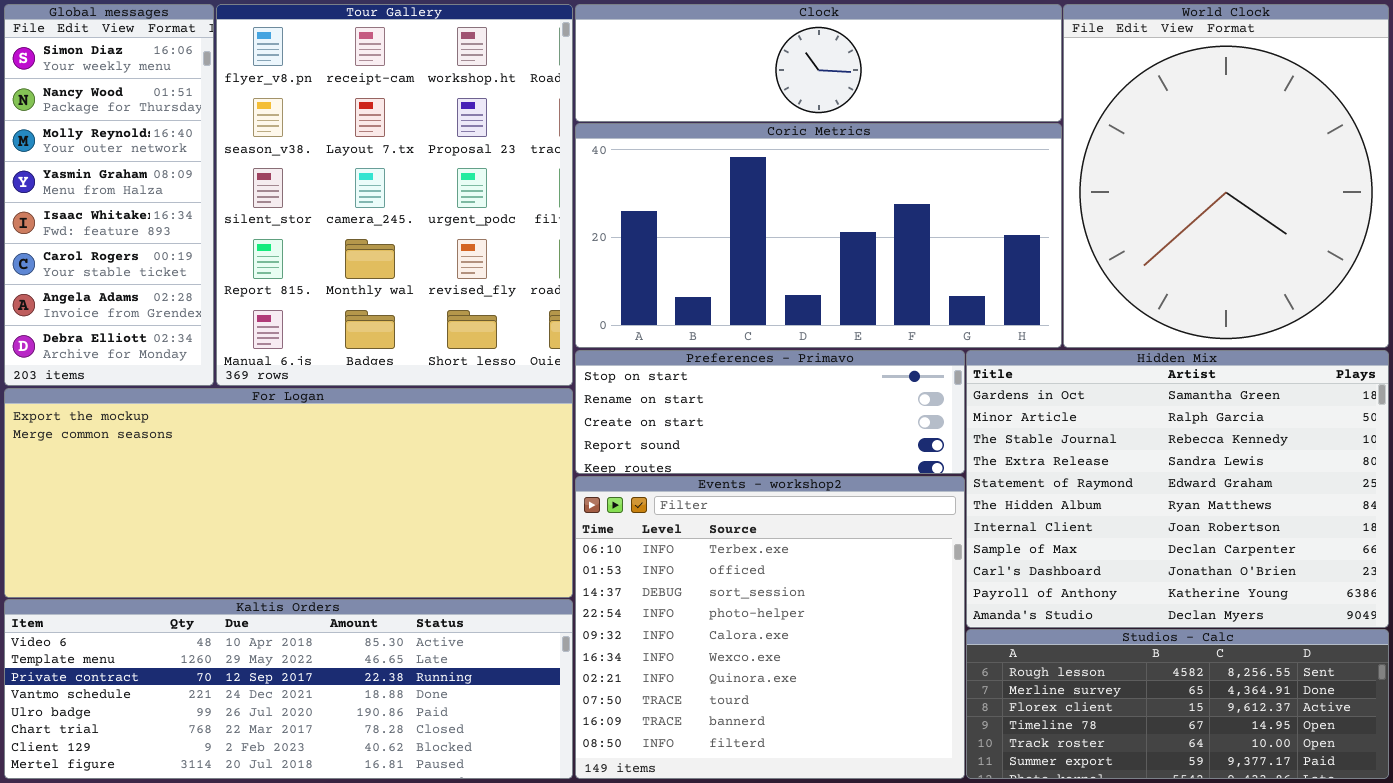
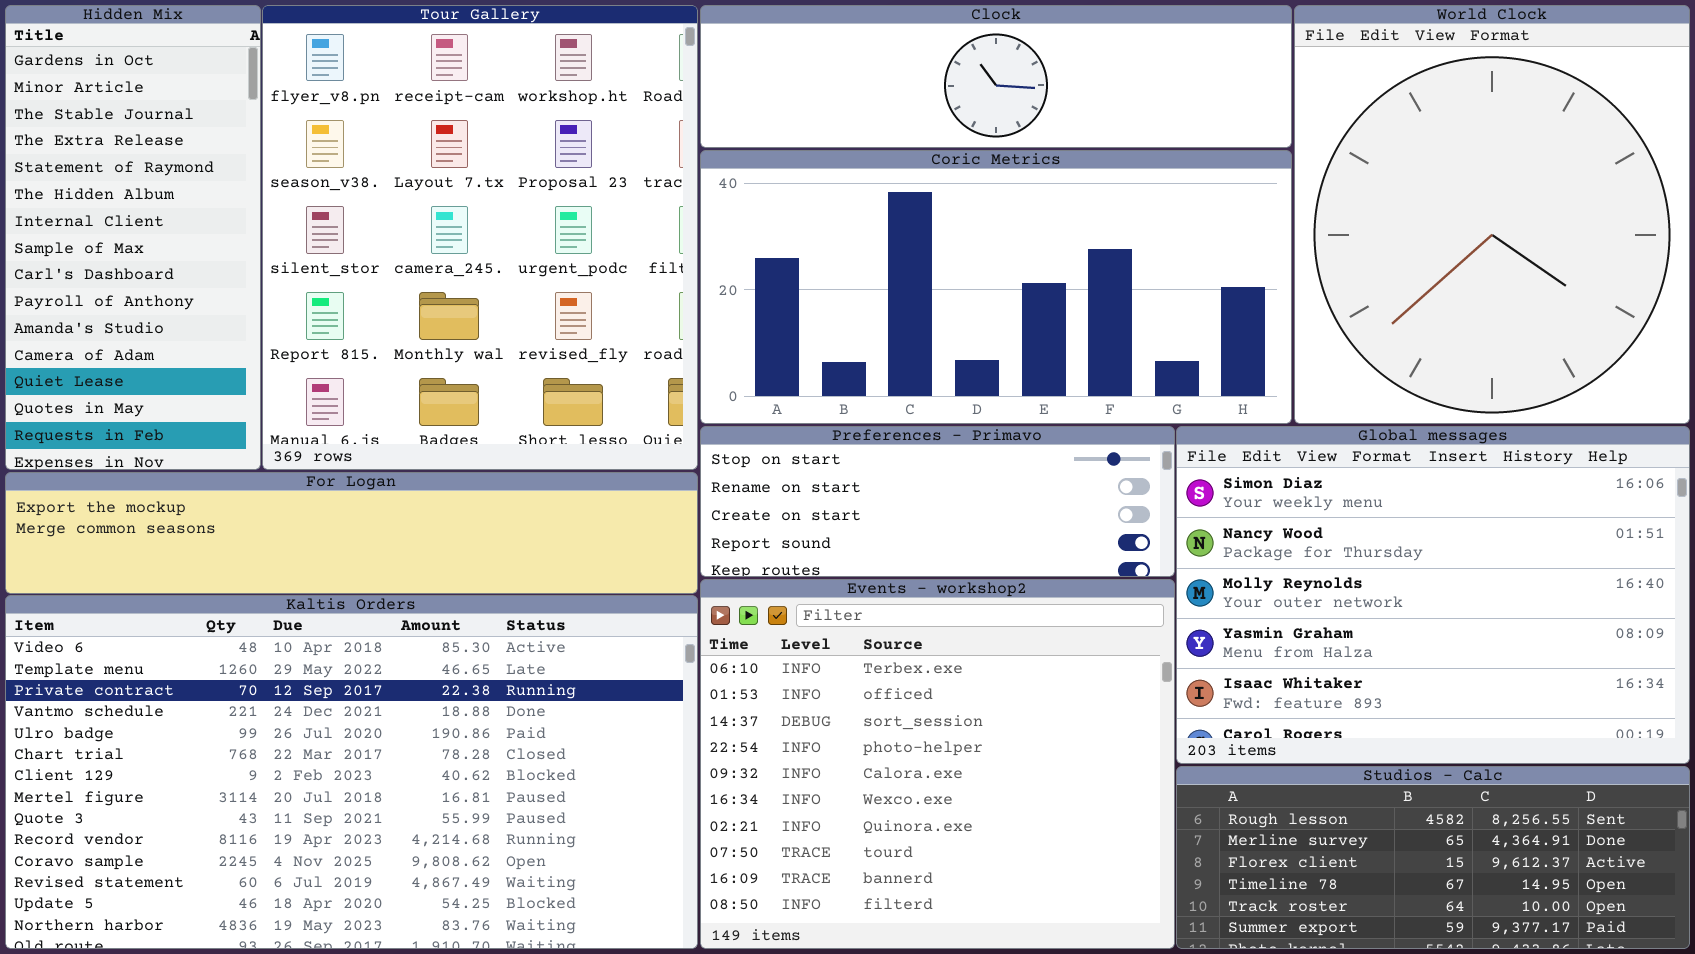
Global messages: [4,4,214,386] -> [1176,426,1690,764], moved, resized
Hidden Mix: [966,350,1389,628] -> [5,5,261,470], moved, resized
For Logan: [4,388,573,598] -> [5,472,698,594], resized
Kaltis Orders: [4,599,573,779] -> [5,595,698,949], resized

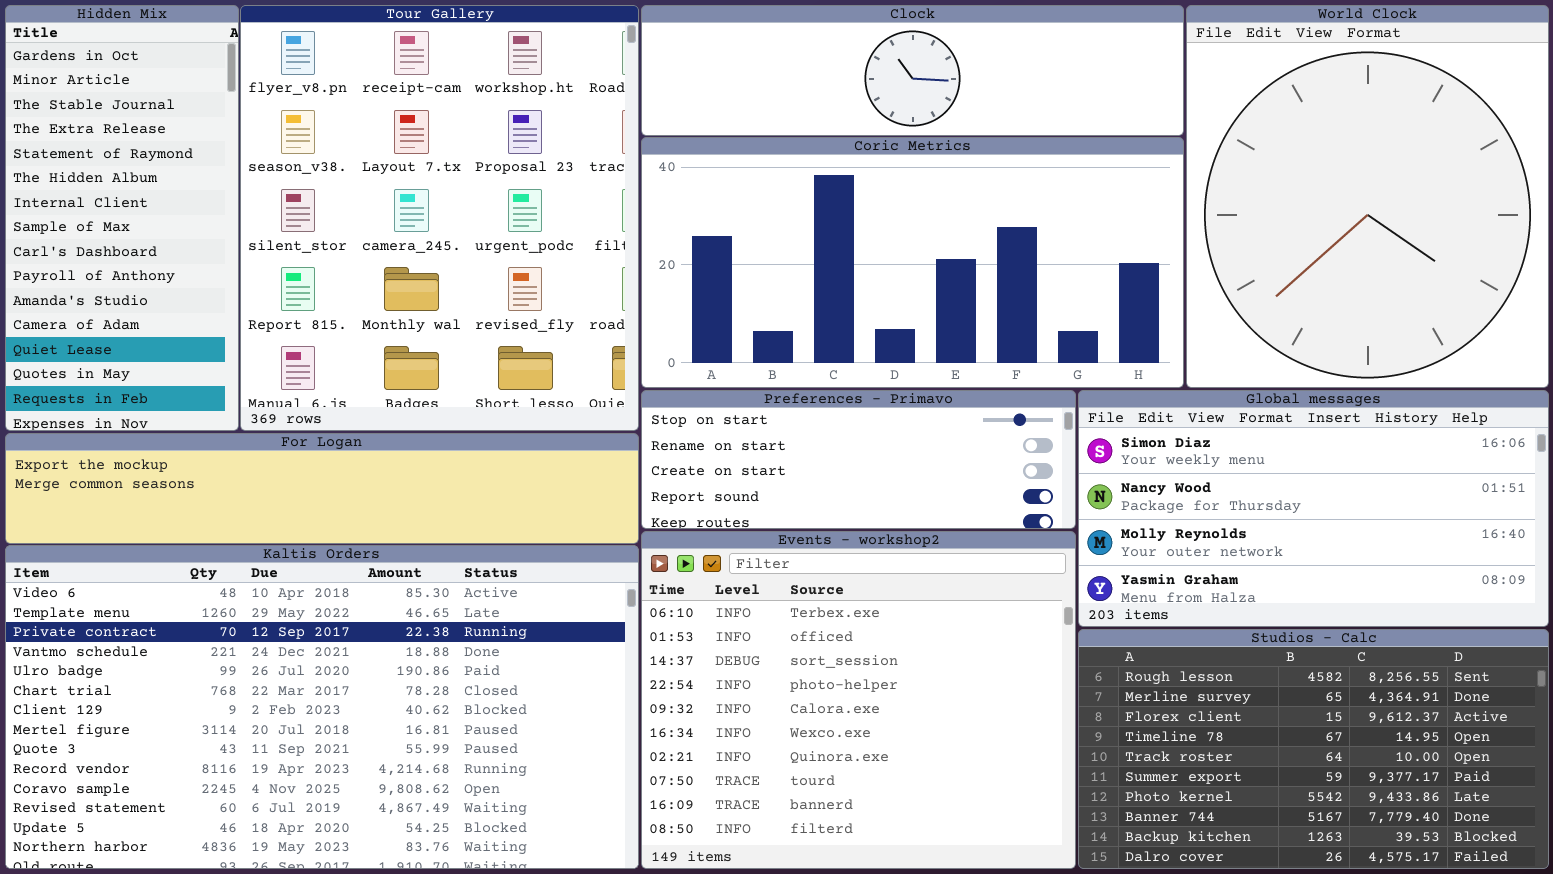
Global messages: [1176,426,1690,764] -> [1078,390,1549,627], resized
Studios - Calc: [1176,766,1690,949] -> [1078,629,1549,869], resized

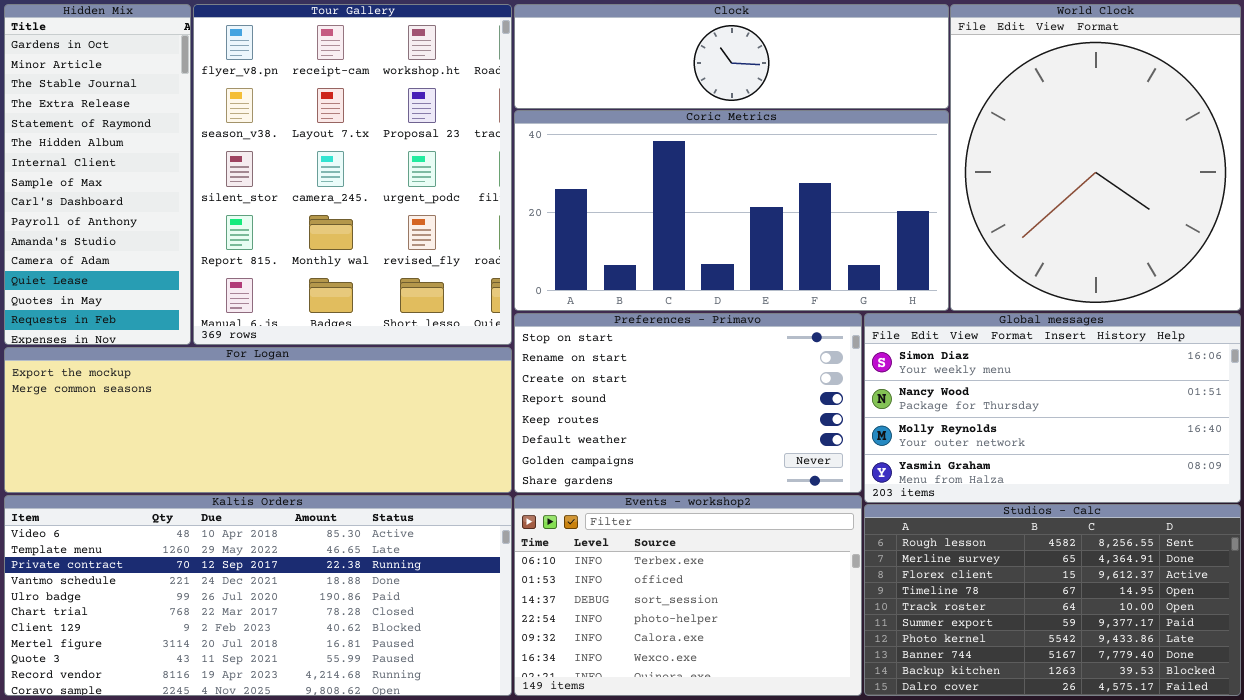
Preferences - Primavo: [641,390,1076,529] -> [514,313,862,493], resized
For Logan: [5,433,639,544] -> [4,347,512,493], resized
Events - workshop2: [641,531,1076,869] -> [514,495,862,696], resized
Kaltis Orders: [5,545,639,869] -> [4,495,512,696], resized

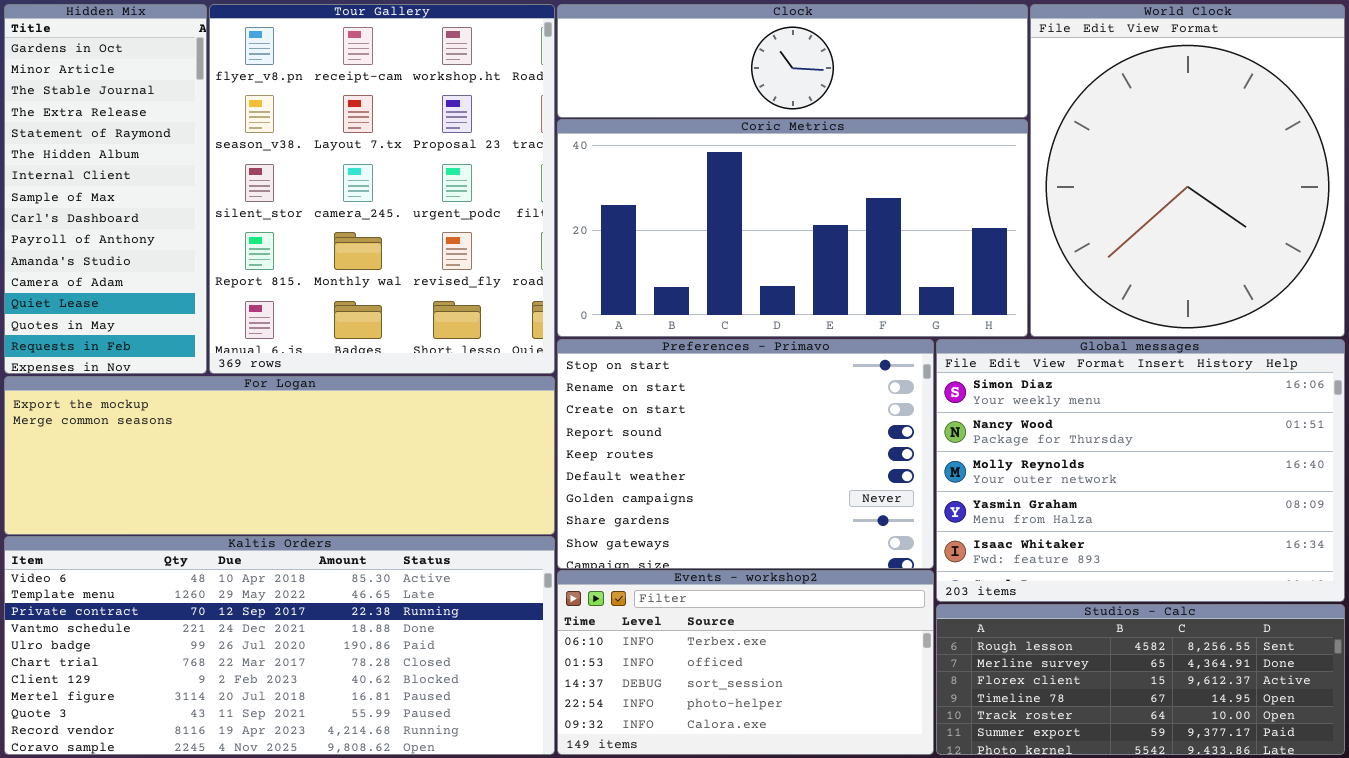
Preferences - Primavo: [514,313,862,493] -> [557,339,934,569], resized
Global messages: [864,313,1241,503] -> [936,339,1345,602], resized
Events - workshop2: [514,495,862,696] -> [557,570,934,755], resized
Studios - Calc: [864,504,1241,696] -> [936,604,1345,755], resized

